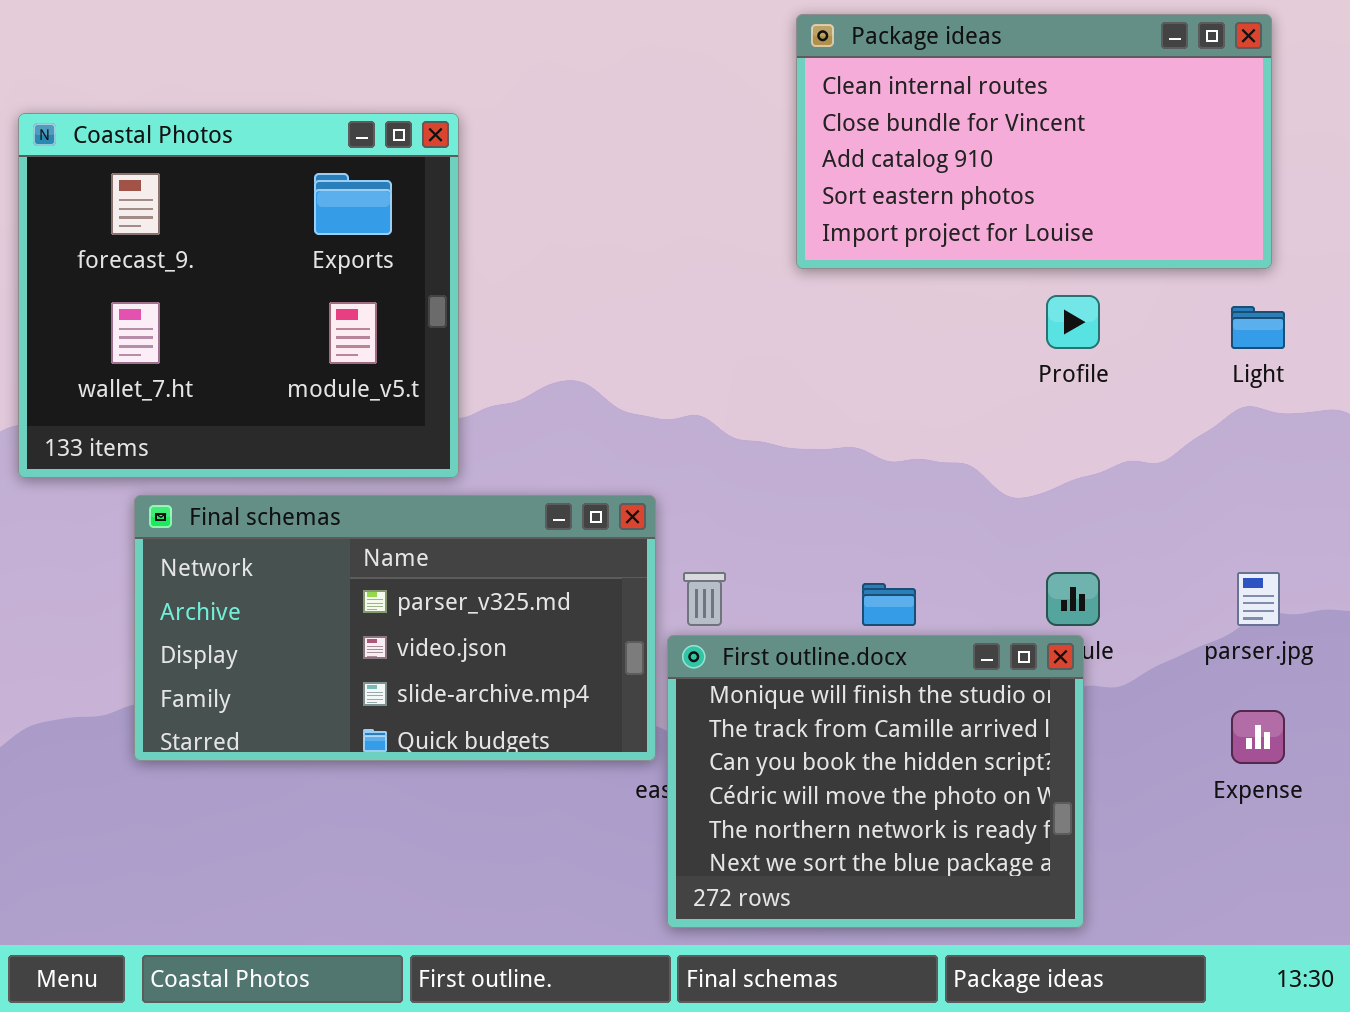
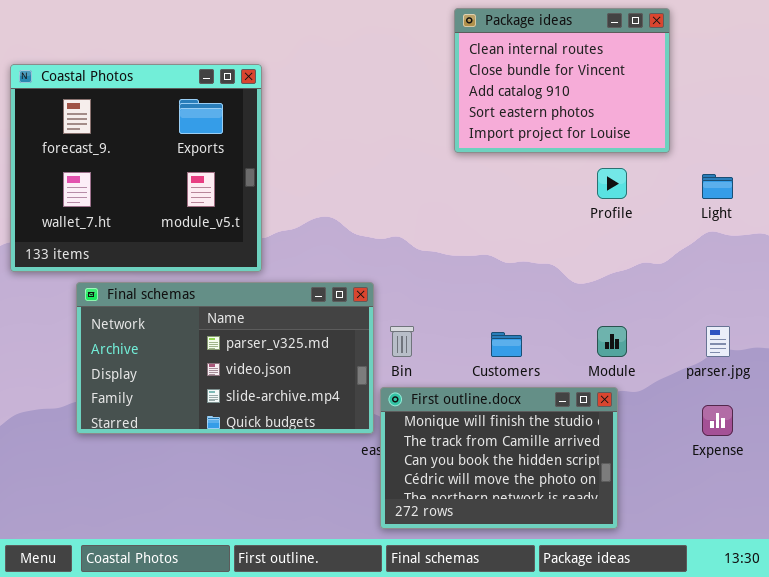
Package ideas: [796,14,1272,269] -> [454,8,670,153], resized
First outline.docx: [667,635,1084,928] -> [380,387,618,529], resized

